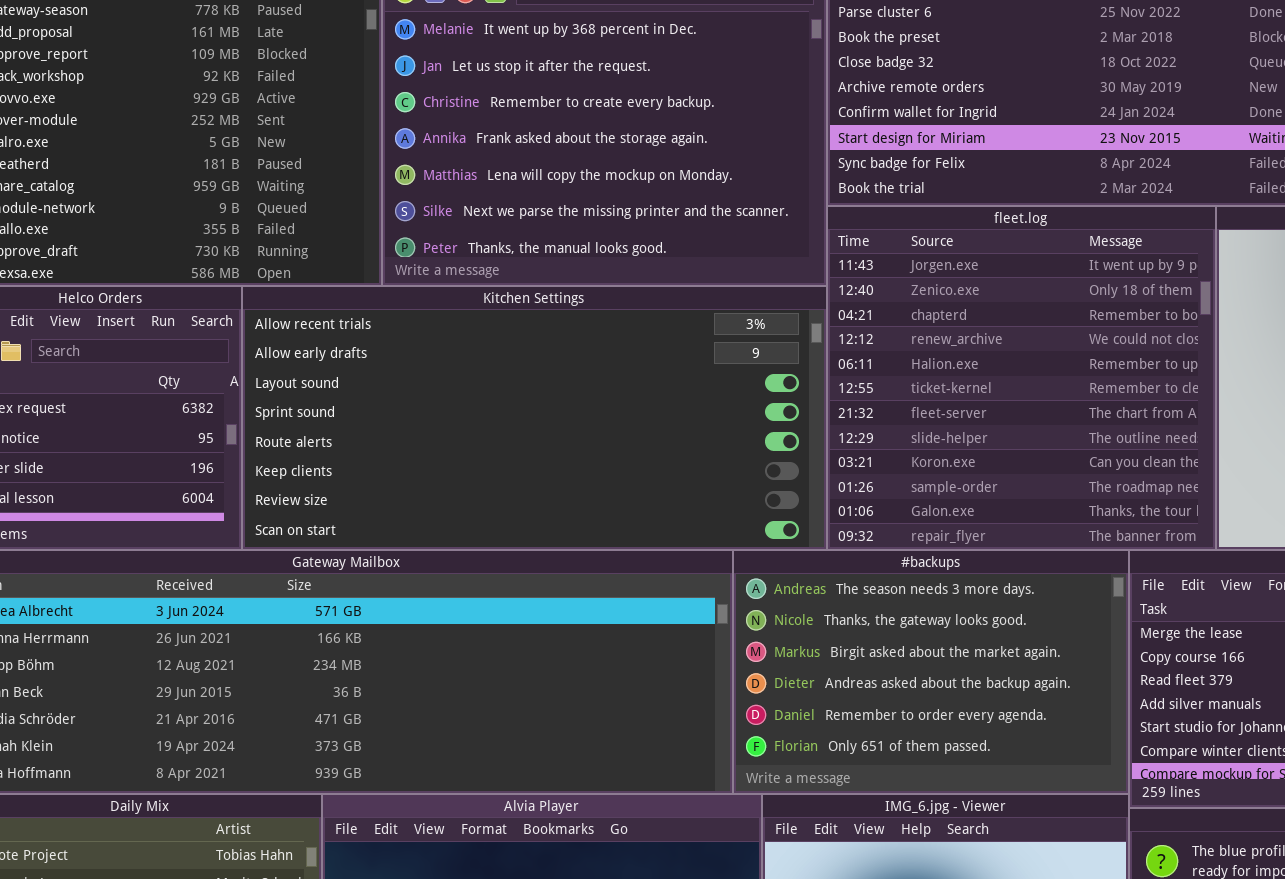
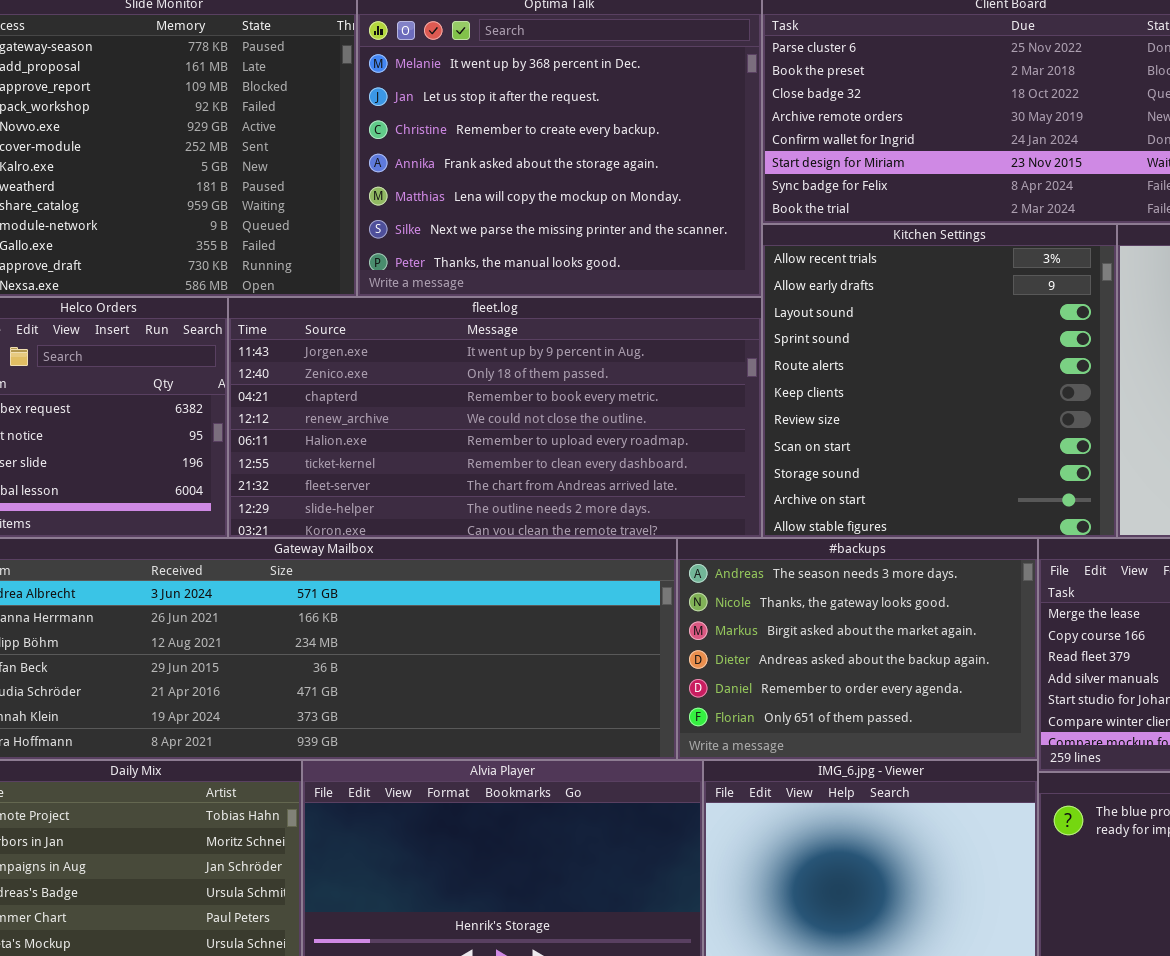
fleet.log: [827,206,1216,550] -> [228,297,762,538], moved, resized
Kitchen Settings: [242,286,827,550] -> [762,224,1117,538], moved, resized

